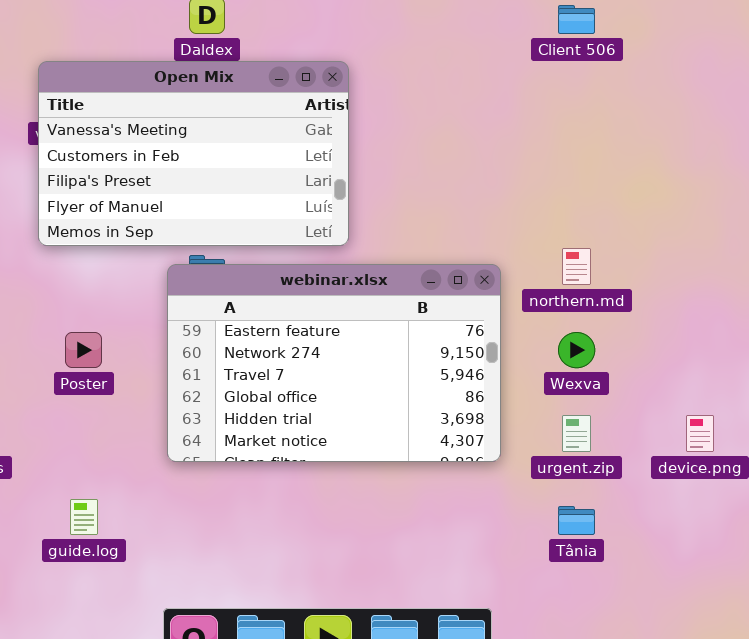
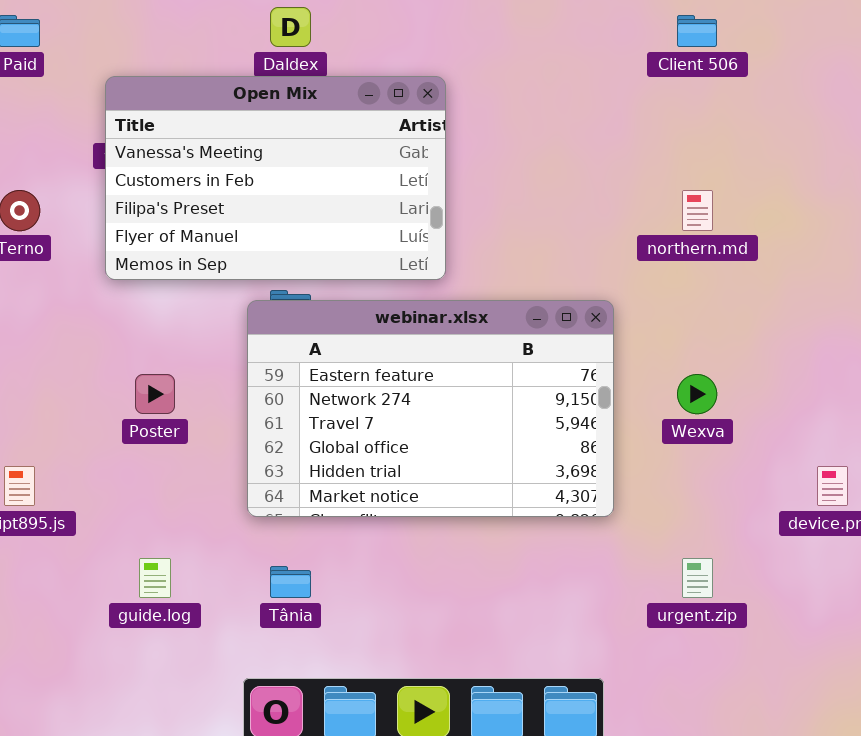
northern.md: [562,248,591,285] -> [682,190,713,231], moved
urgent.zip: [562,415,591,452] -> [682,558,713,598], moved
Tânia: [558,506,595,535] -> [270,566,311,598], moved

